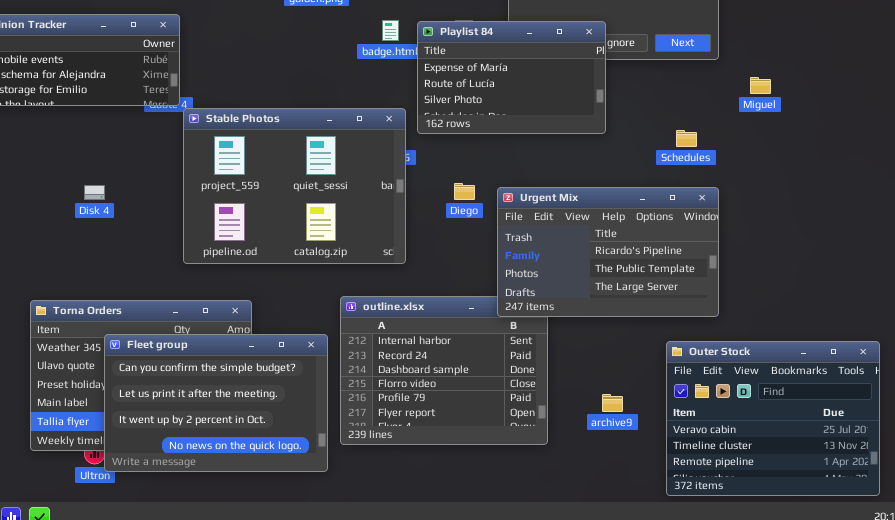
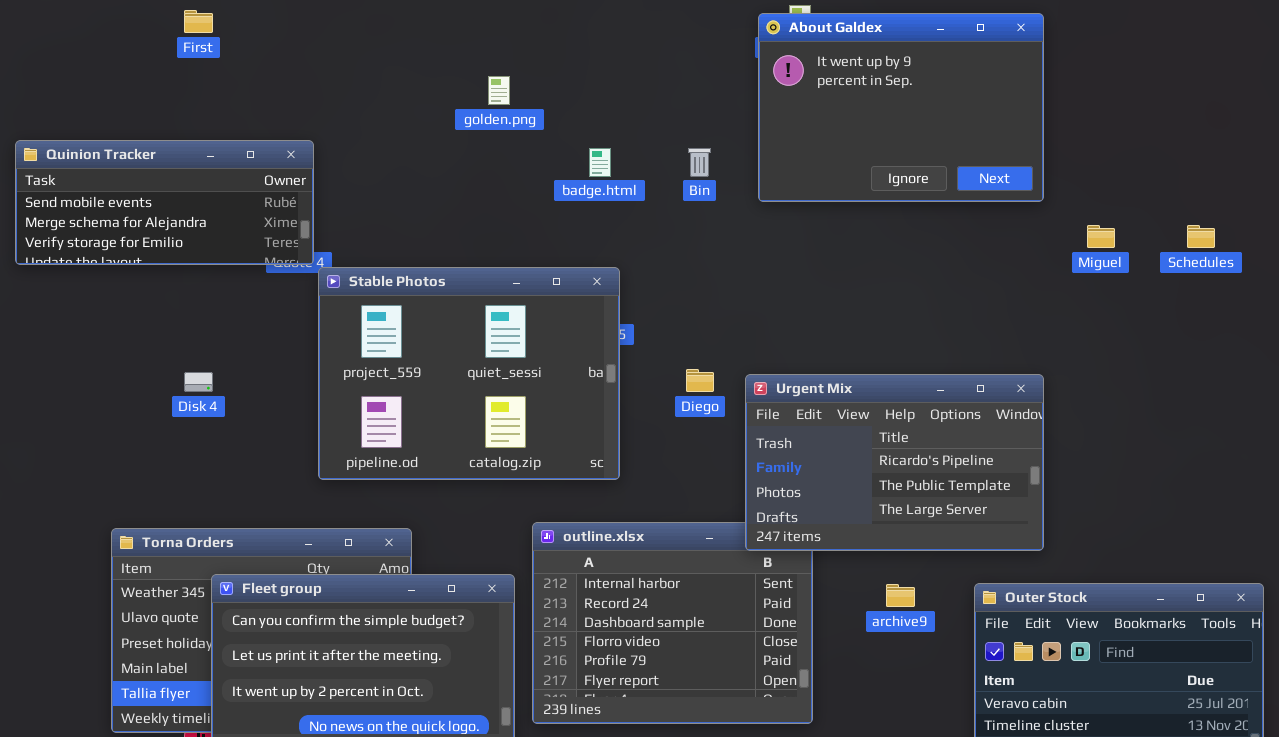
Playlist 84: [417,21,606,134] -> none, closed
Schedules: [676,130,697,147] -> [1187,225,1215,248], moved
archive9: [602,394,623,412] -> [886,584,915,607], moved

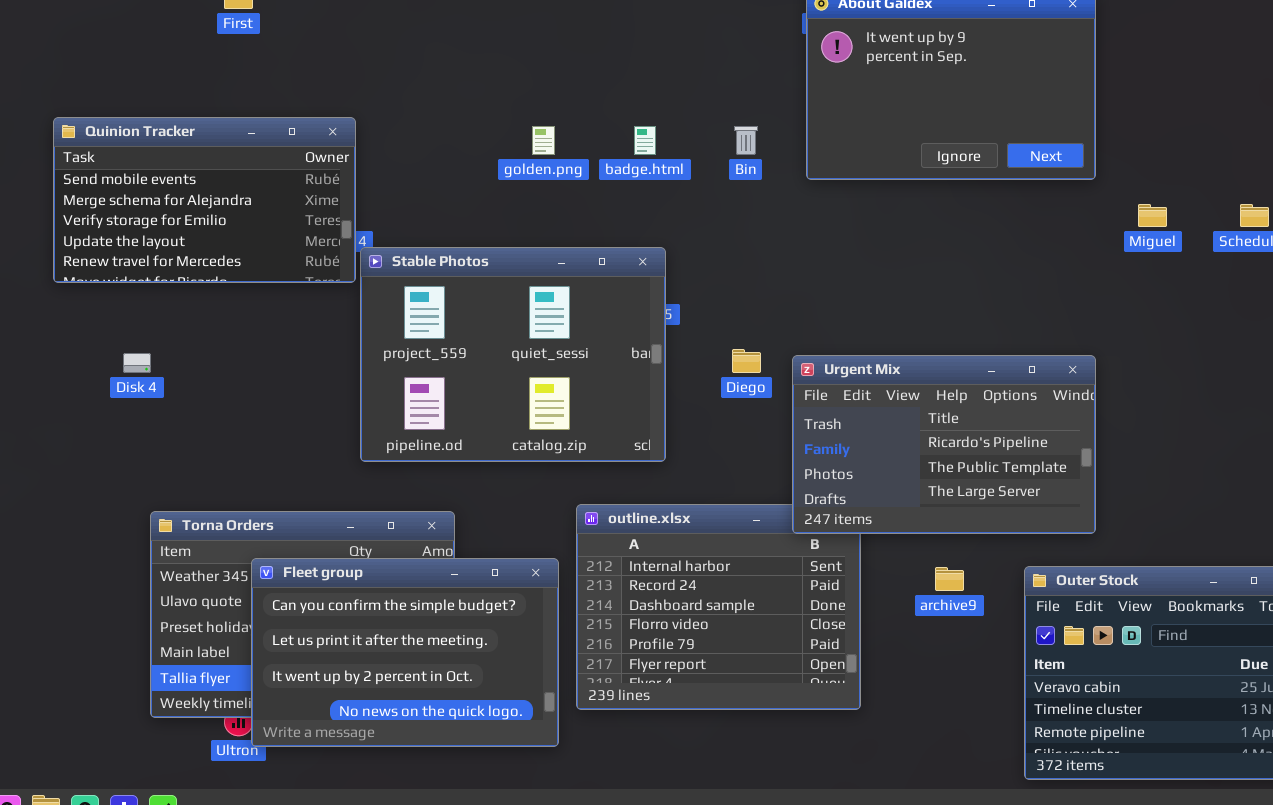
golden.png: [488,76,510,105] -> [532,126,555,155], moved
Quinion Tracker: [15,140,314,265] -> [53,117,356,283], resized
Disk 4: [184,372,213,392] -> [123,353,151,373], moved

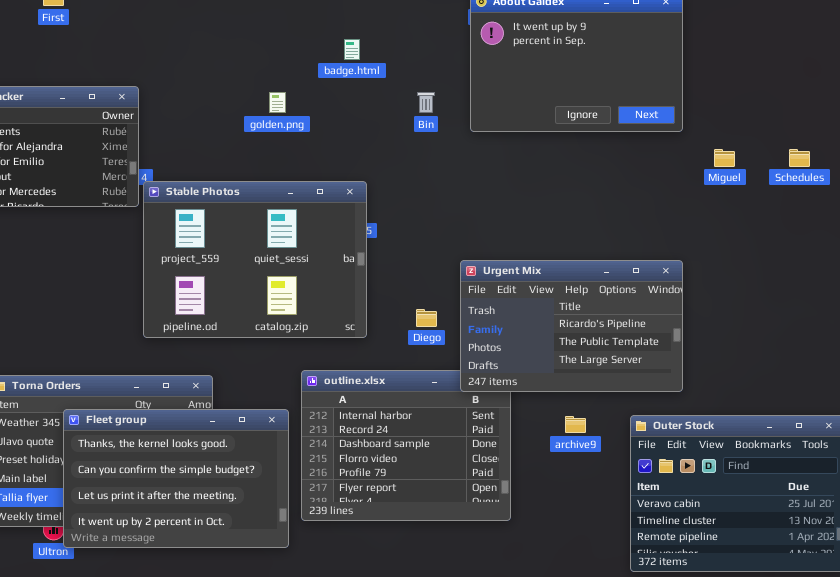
badge.html: [634,126,656,155] -> [344,39,360,60], moved
Diego: [732,349,761,373] -> [416,309,437,327], moved
Fleet group: [251,558,559,747] -> [63,409,289,548], scrolled up 1 row

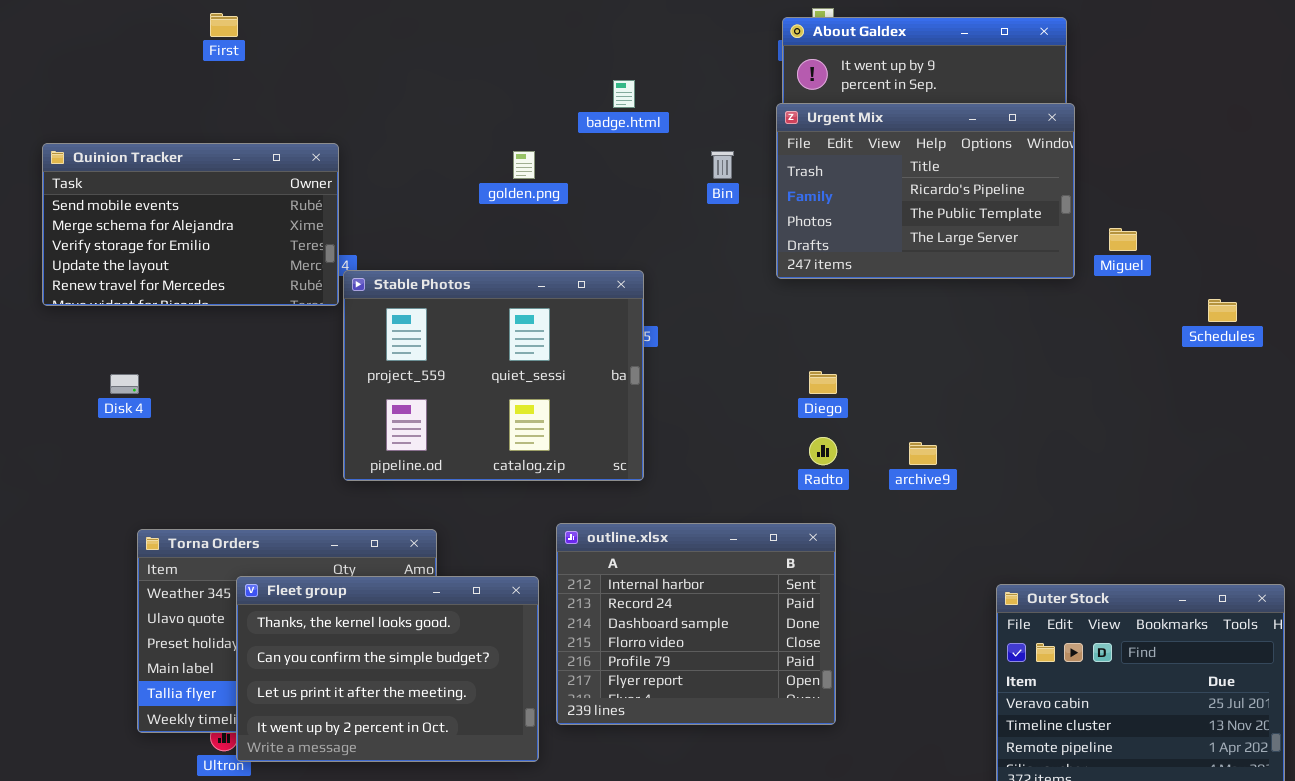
Schedules: [789,149,810,167] -> [1208,299,1237,322], moved
Urgent Mix: [460,260,683,392] -> [776,103,1075,279], moved
Diego: [416,309,437,327] -> [809,371,837,394], moved
archive9: [565,416,586,433] -> [909,442,937,465], moved

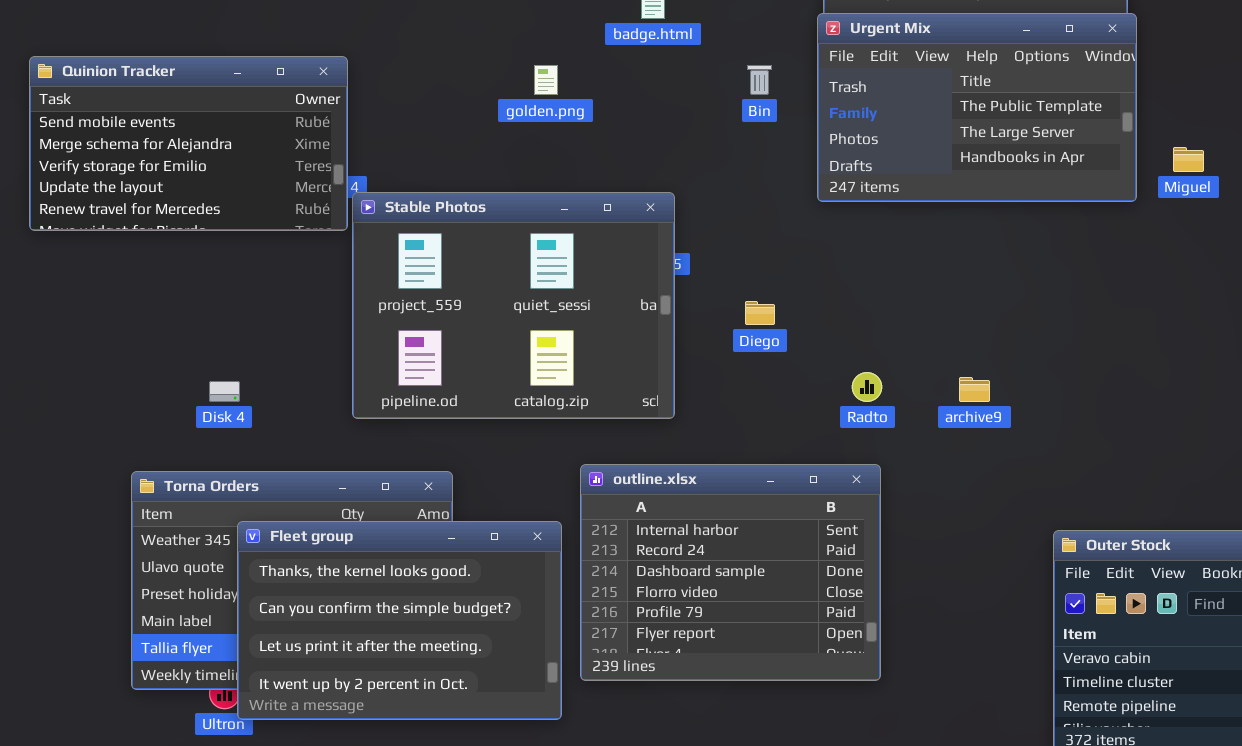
Urgent Mix: [776,103,1075,279] -> [817,13,1137,202], scrolled down 1 row
Diego: [809,371,837,394] -> [745,301,775,325], moved
Disk 4: [110,374,139,394] -> [209,381,240,402], moved

